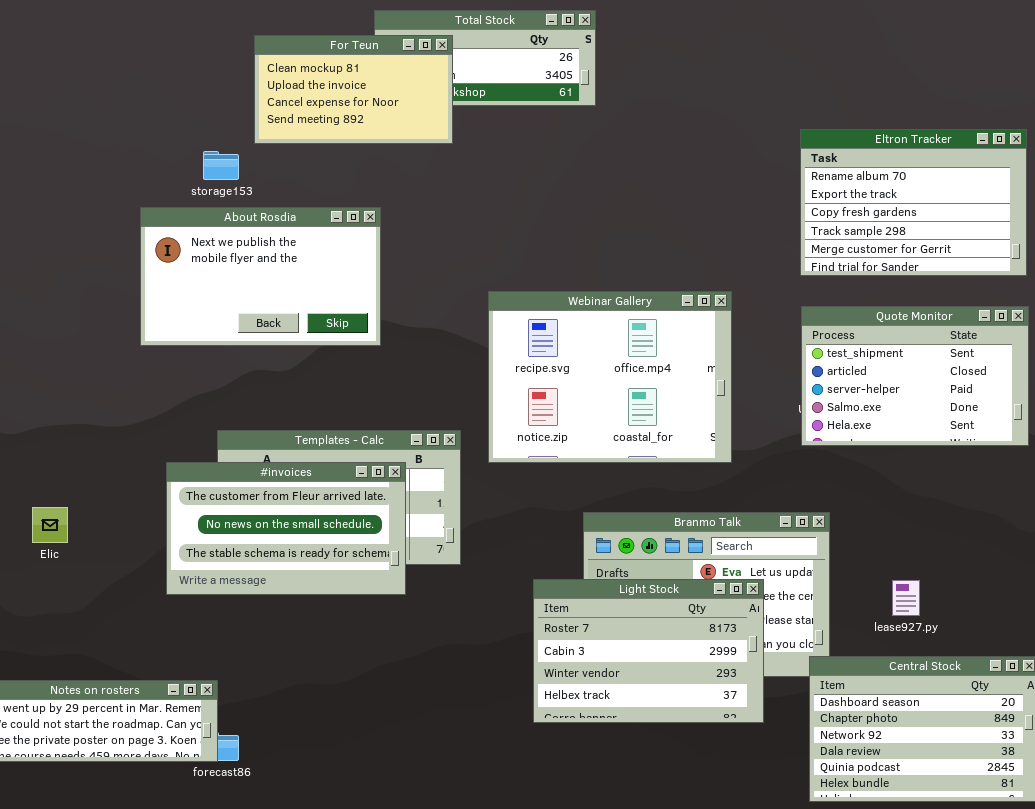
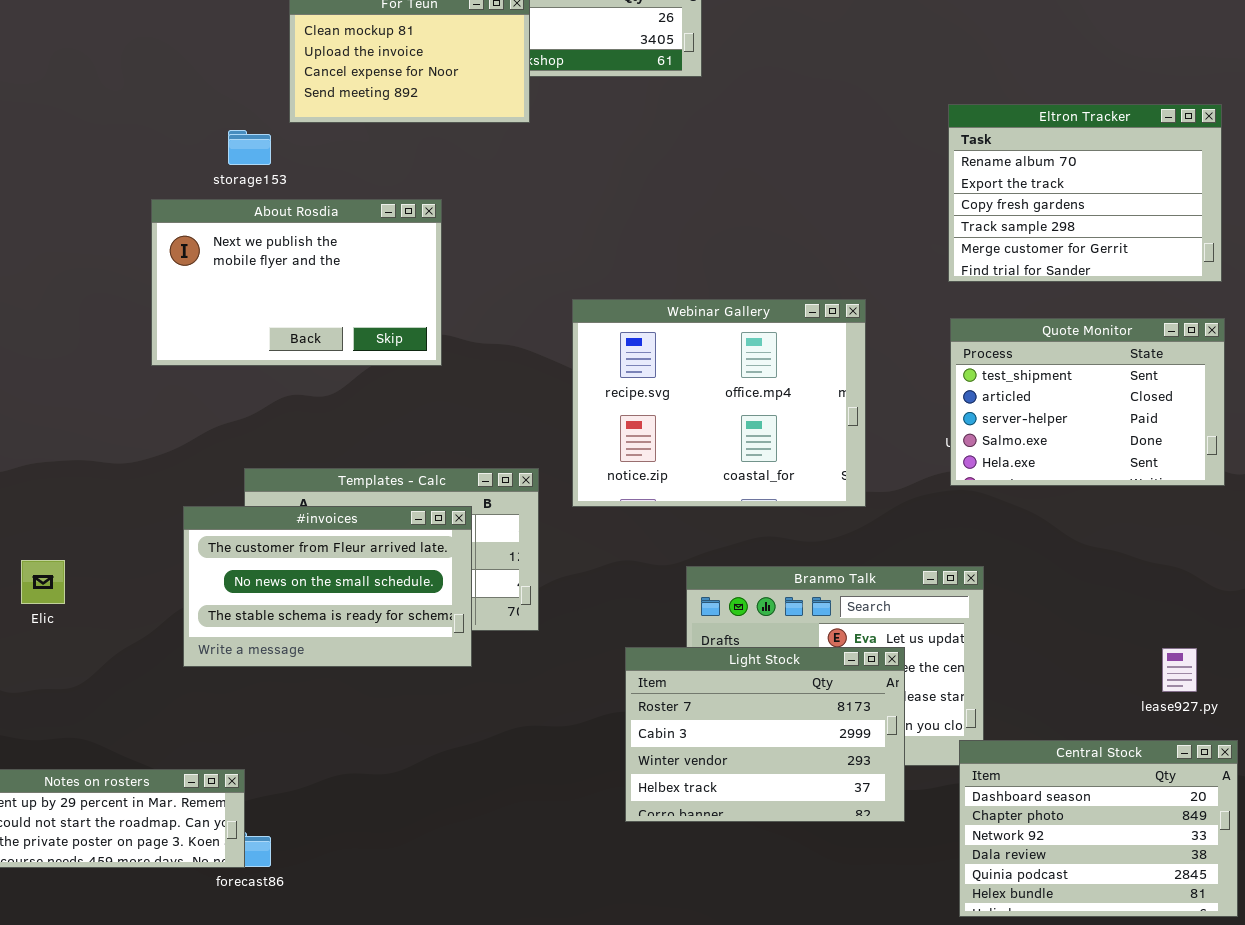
lease927.py: [892,580,920,616] -> [1162,648,1197,692], moved

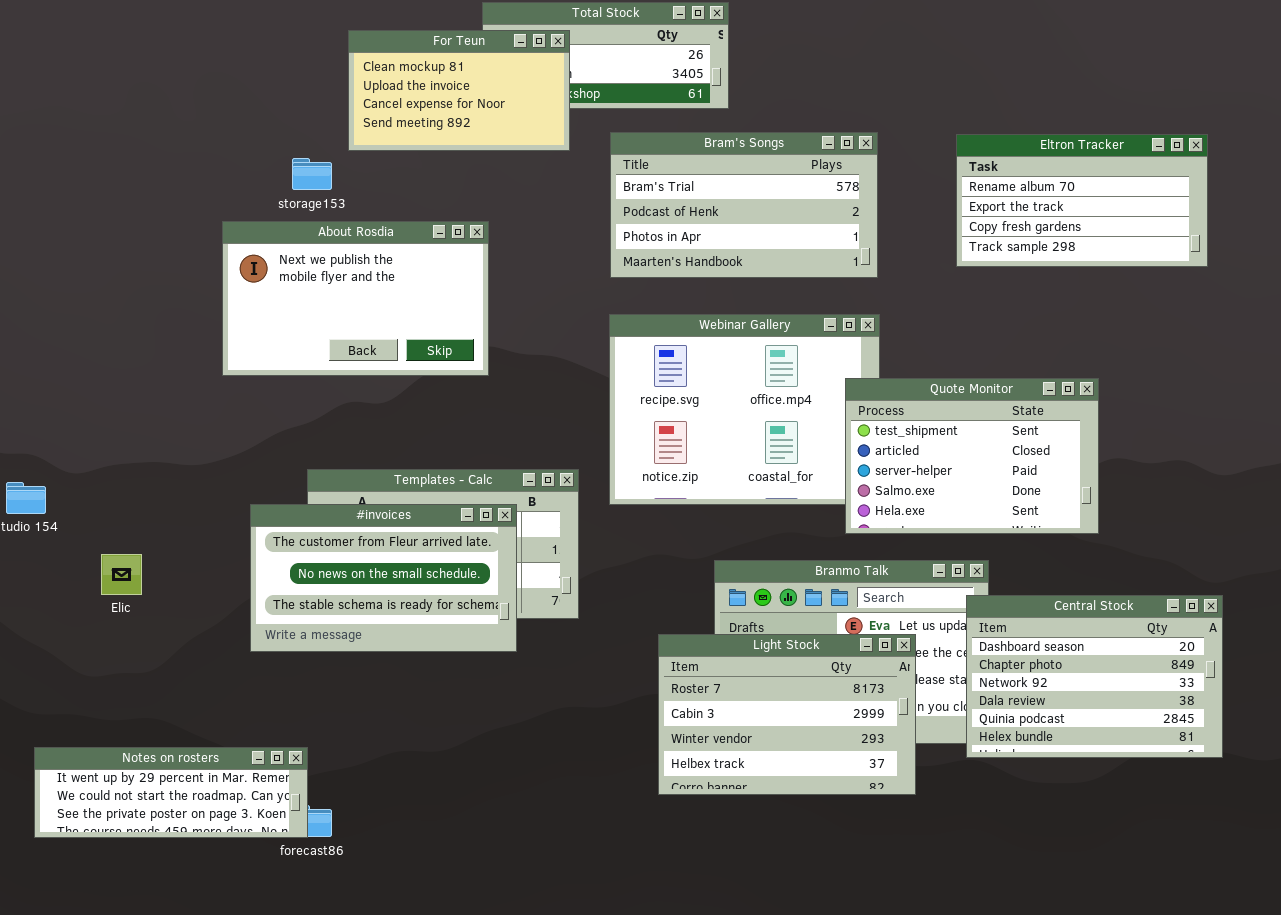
Bram's Songs: none -> [610,132,878,278], opened
Eltron Tracker: [948,104,1222,282] -> [956,134,1208,267], resized
Quote Monitor: [950,318,1225,486] -> [845,378,1099,534], moved
Central Stock: [959,740,1238,917] -> [966,595,1223,758], moved

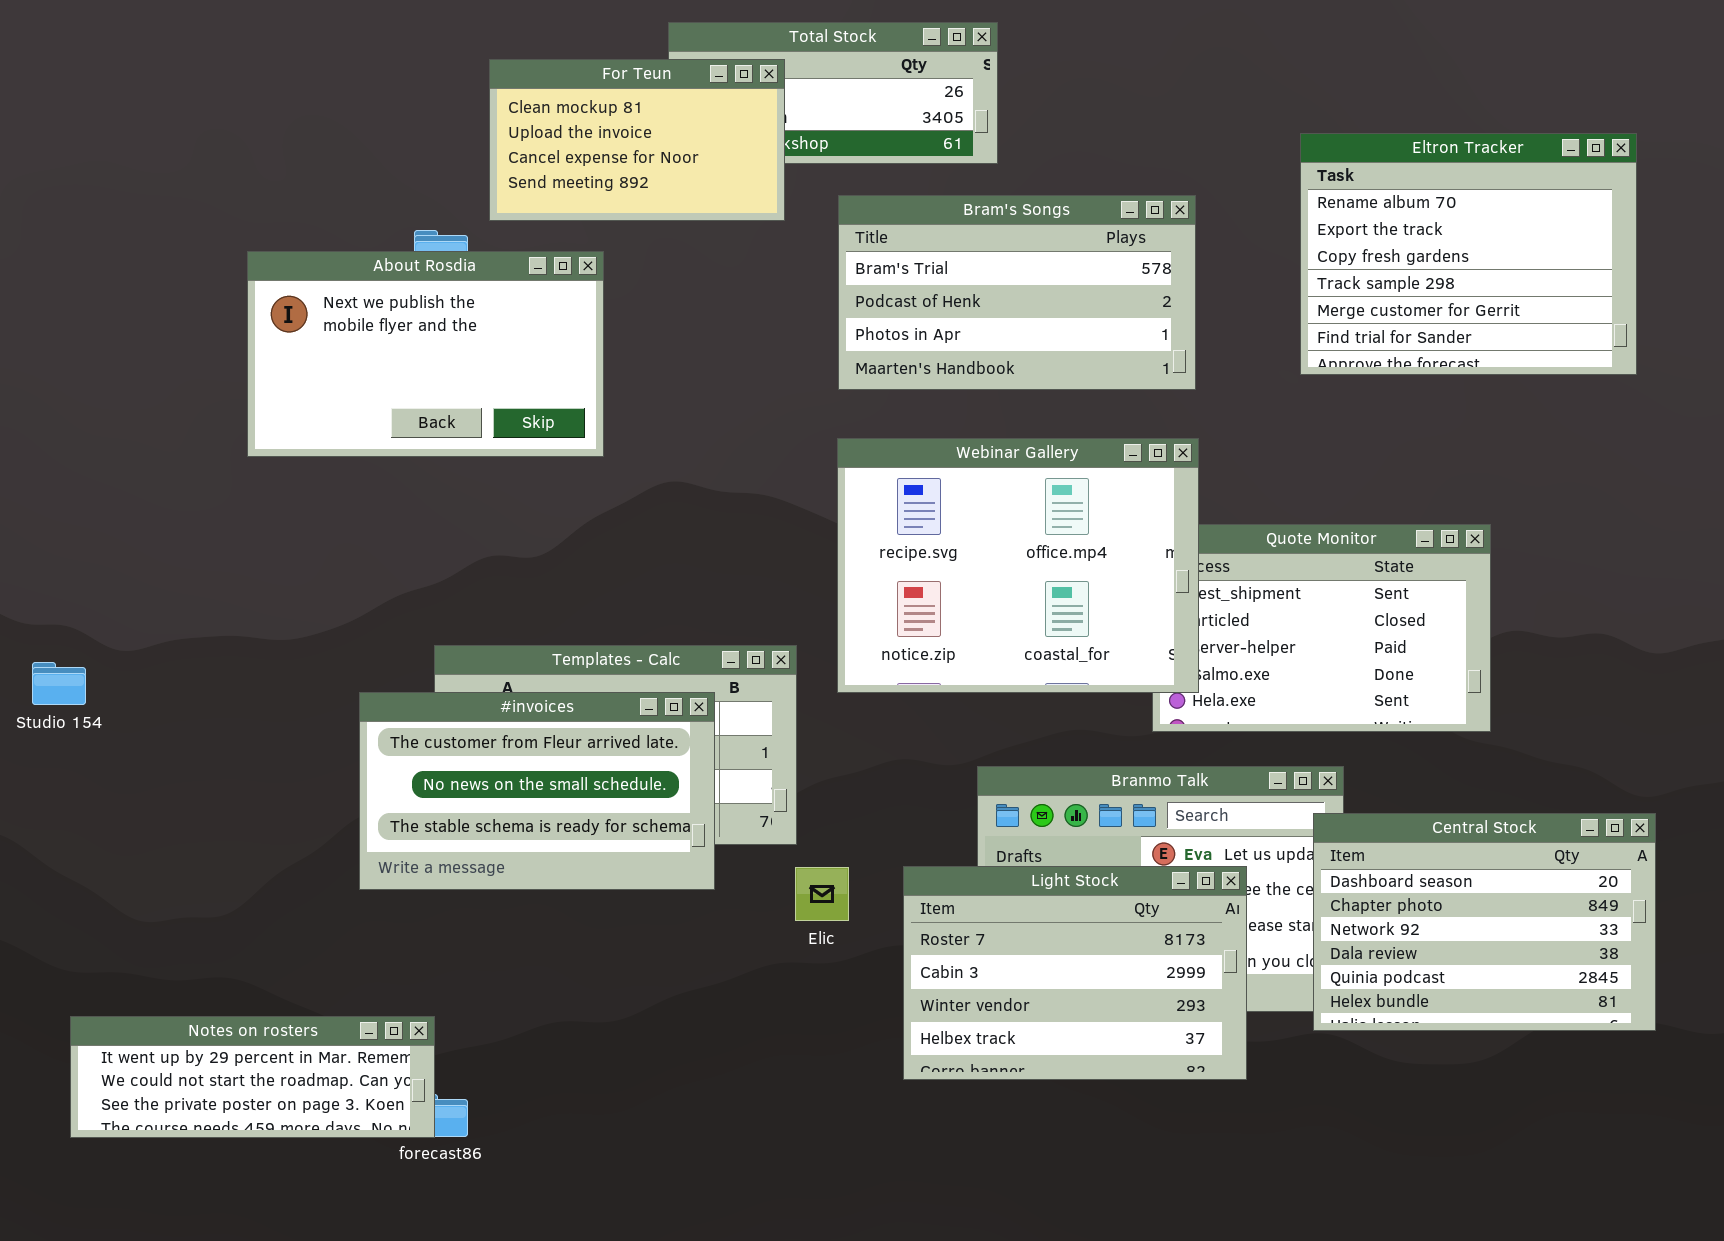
Eltron Tracker: [956,134,1208,267] -> [1300,133,1637,375], resized
About Rosdia: [222,221,489,376] -> [247,251,604,457], moved
Webinar Gallery: [609,314,880,505] -> [837,438,1199,693], raised
Elic: [101,554,142,595] -> [795,867,849,921], moved

